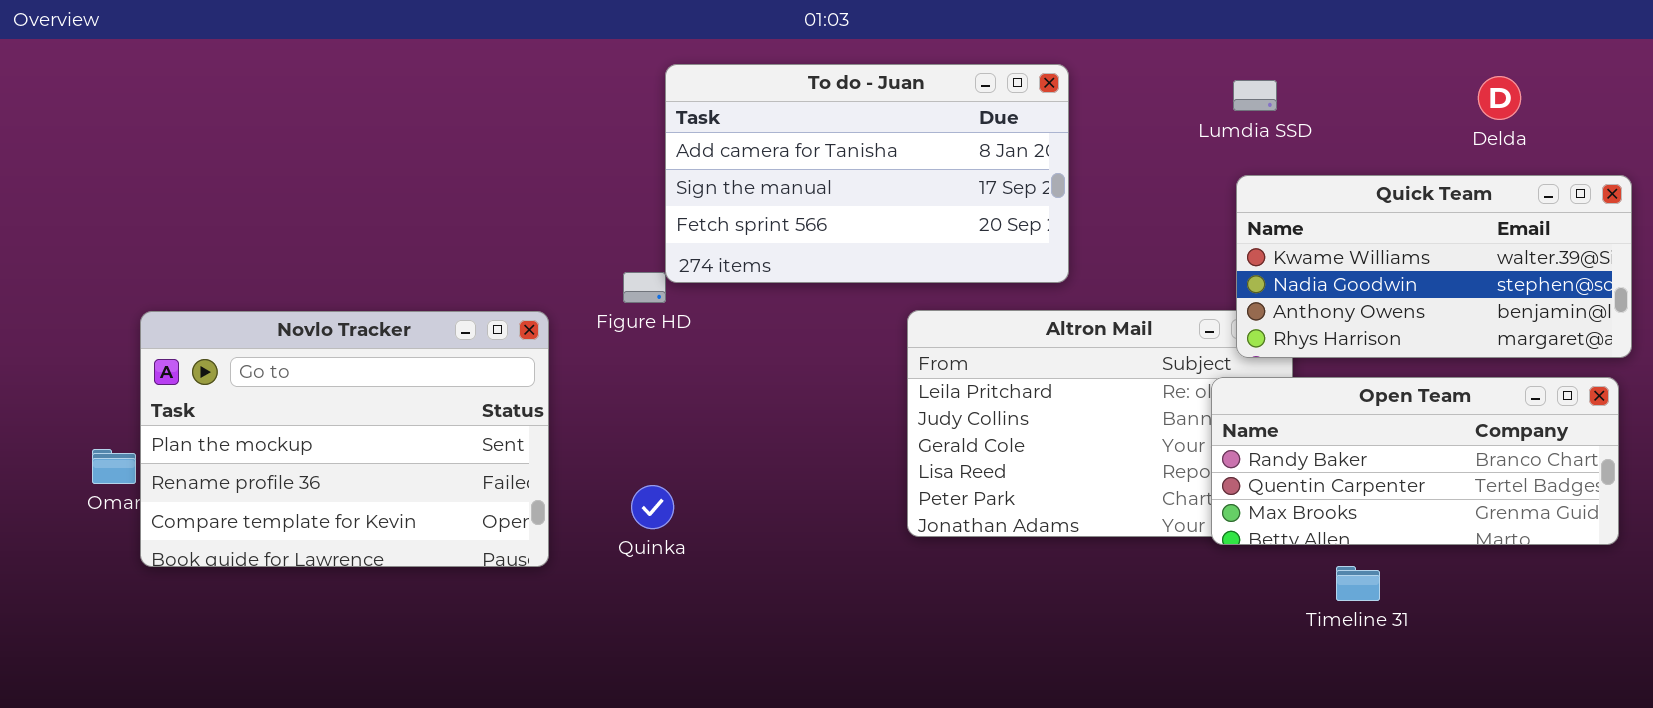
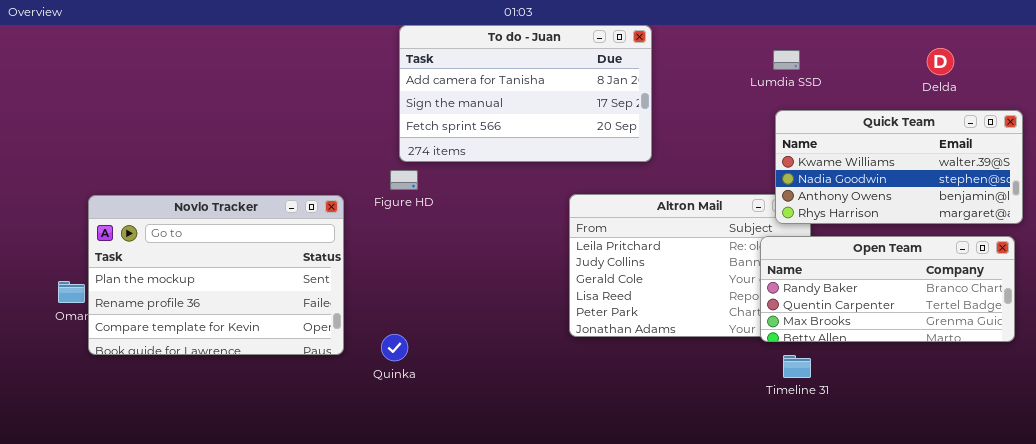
To do - Juan: [665,64,1069,283] -> [399,25,652,162], moved
Quinka: [631,485,674,529] -> [381,334,408,361], moved
Timeline 31: [1336,566,1380,601] -> [783,355,811,378], moved

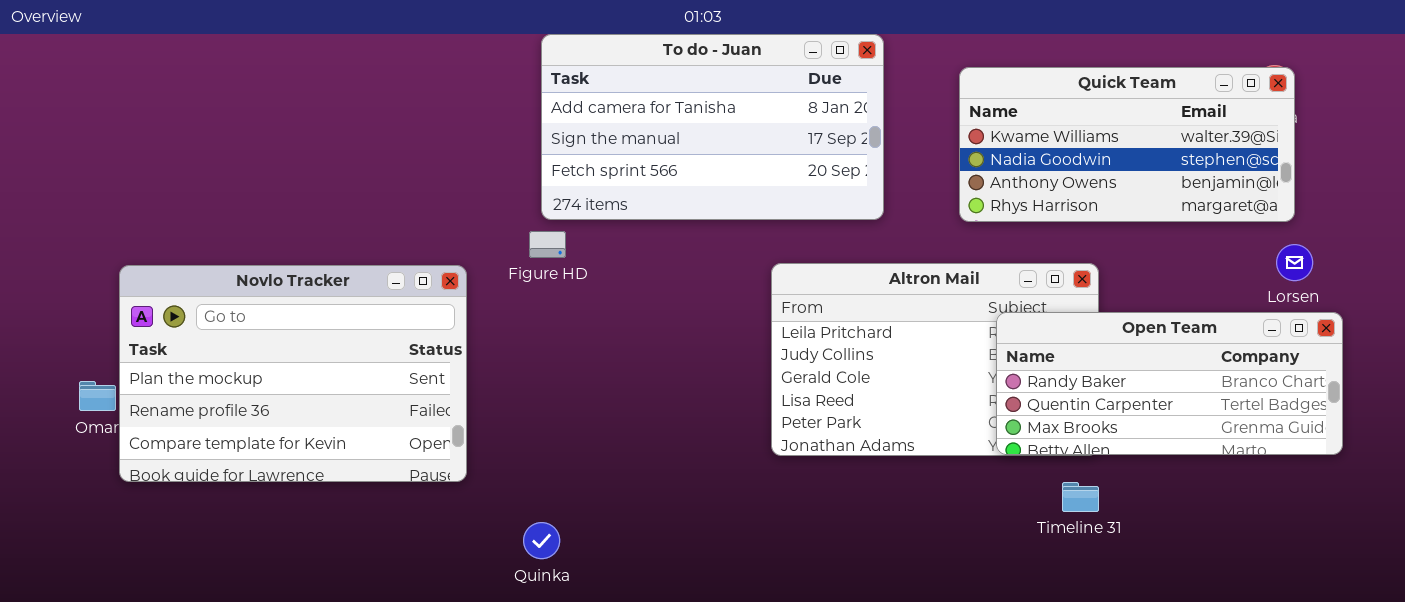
Quick Team: [775,110,1023,224] -> [959,67,1295,222], moved
Open Team: [760,236,1015,342] -> [996,312,1343,455], moved
Quinka: [381,334,408,361] -> [523,522,560,559], moved

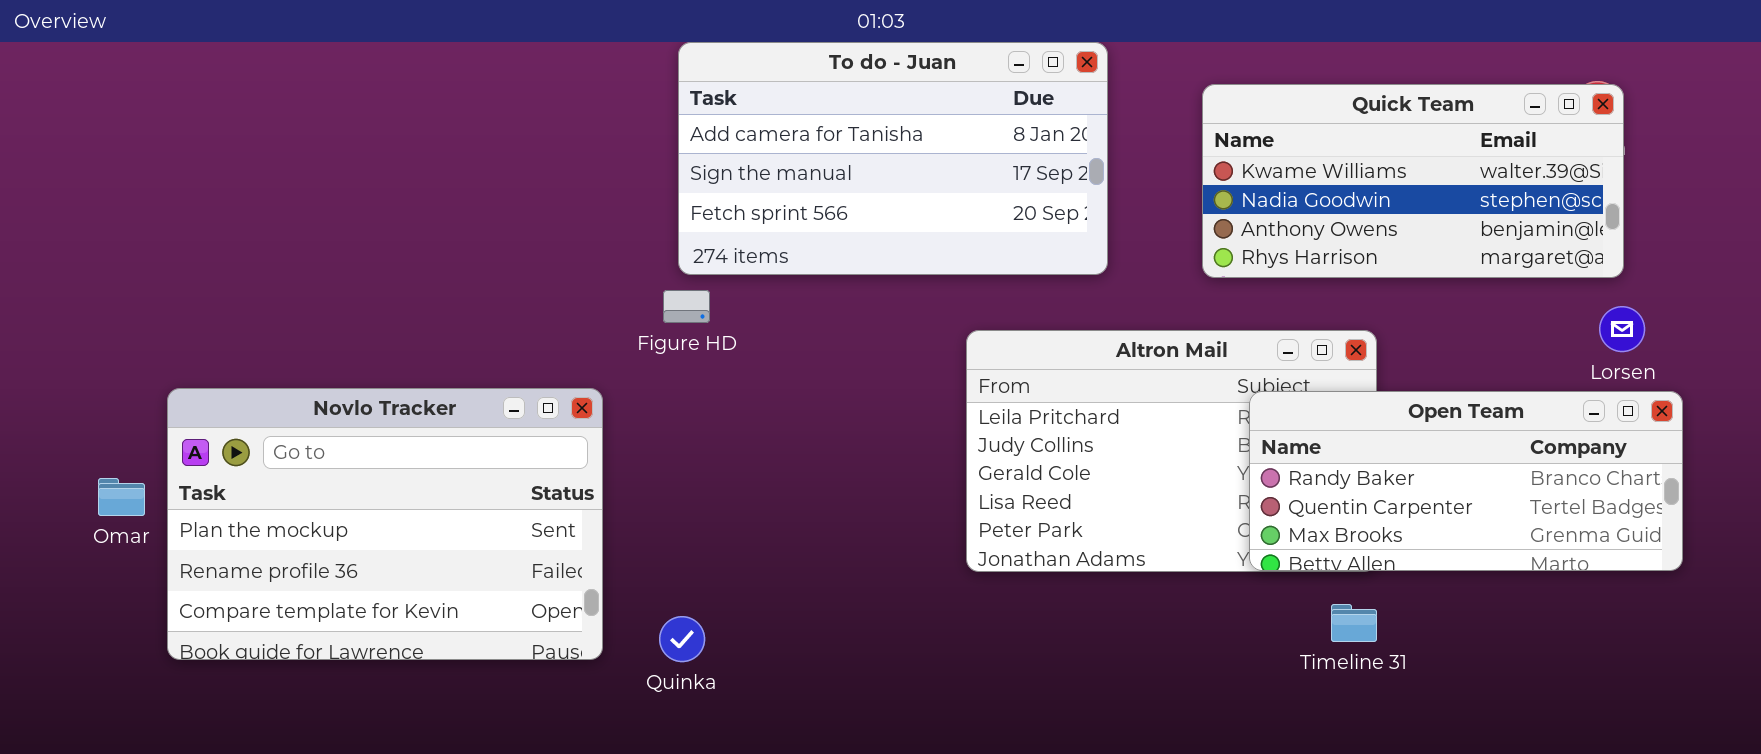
Novlo Tracker: [119,265,467,482] -> [167,388,603,660], moved
Quinka: [523,522,560,559] -> [659,616,705,662], moved

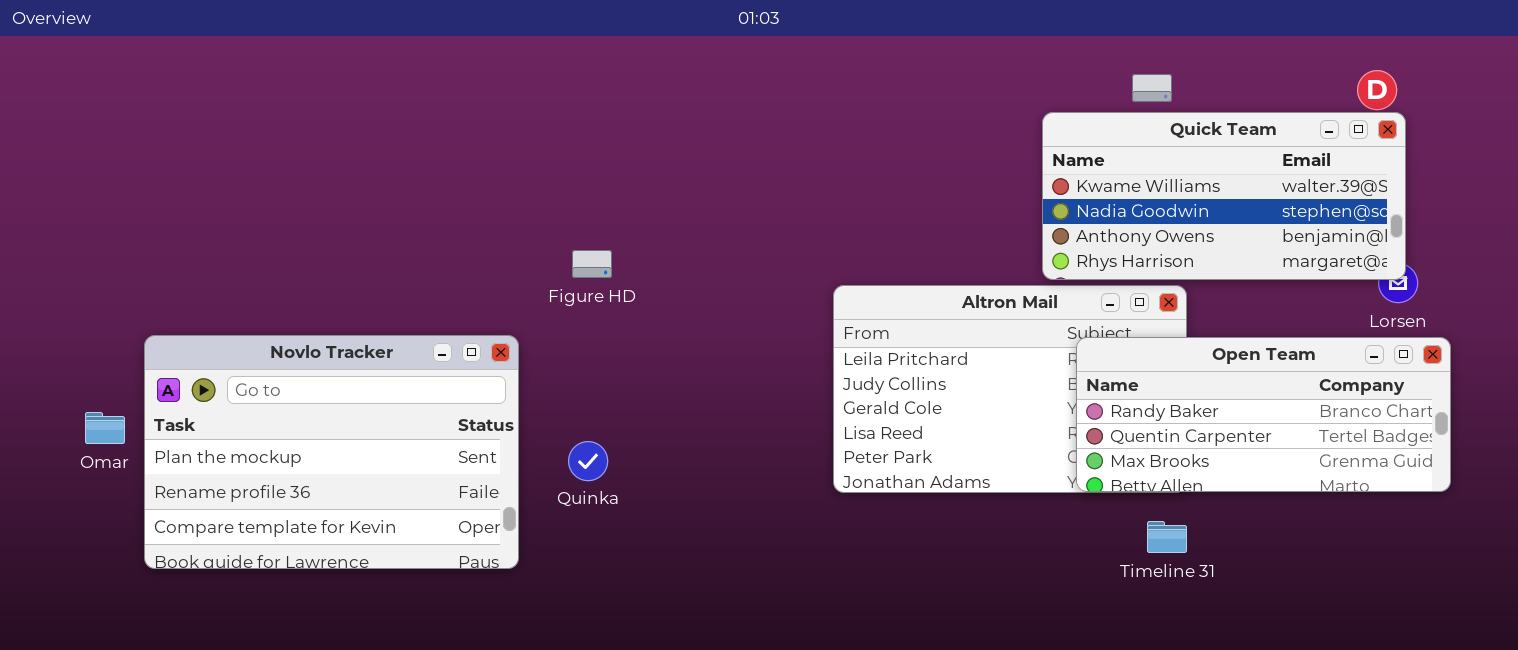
To do - Juan: [678,42,1108,275] -> none, closed
Quick Team: [1202,84,1624,278] -> [1042,112,1406,280], moved
Quinka: [659,616,705,662] -> [568,441,608,481], moved

